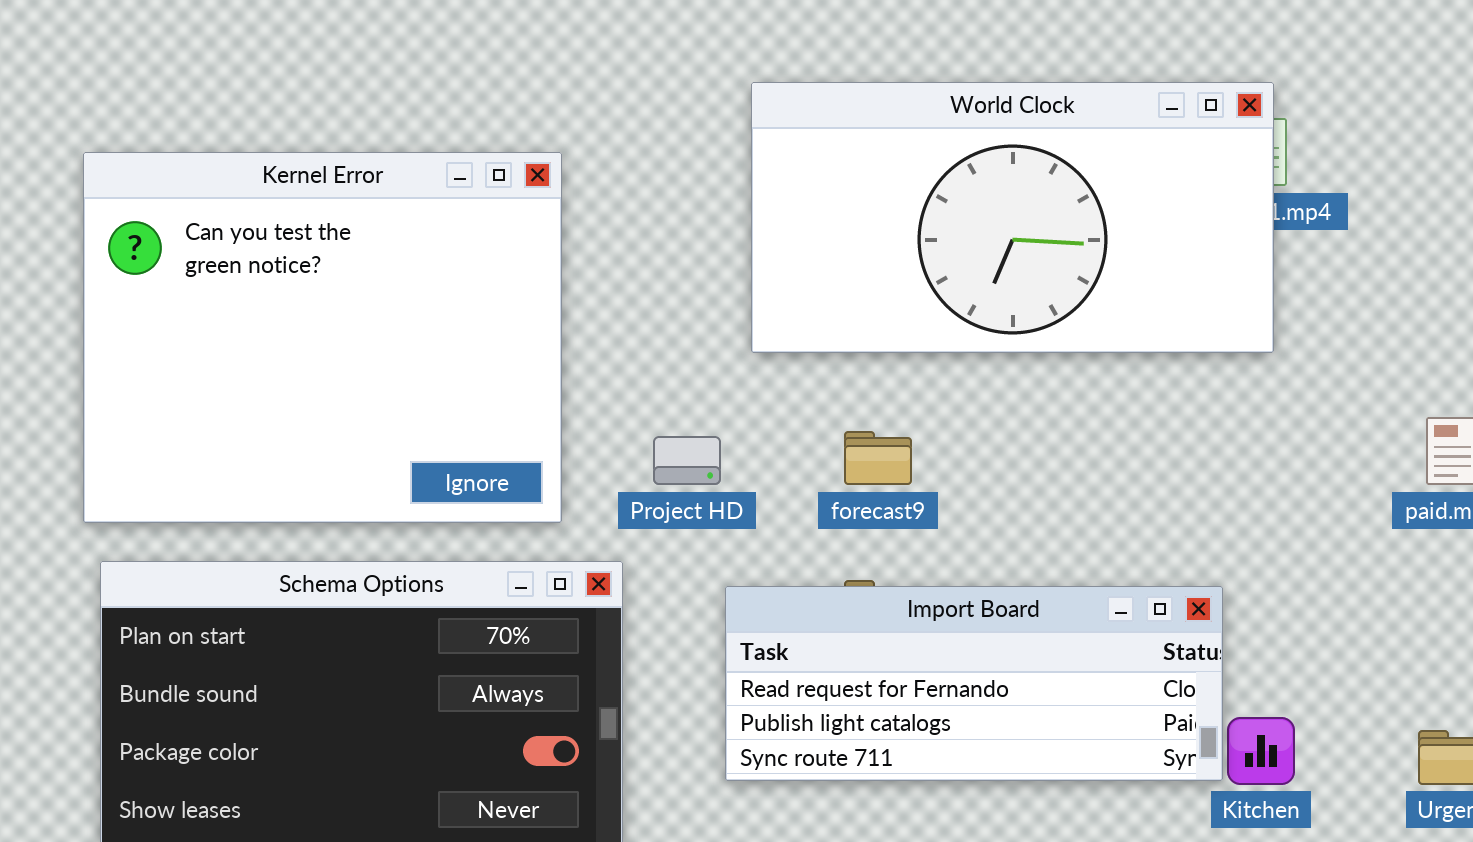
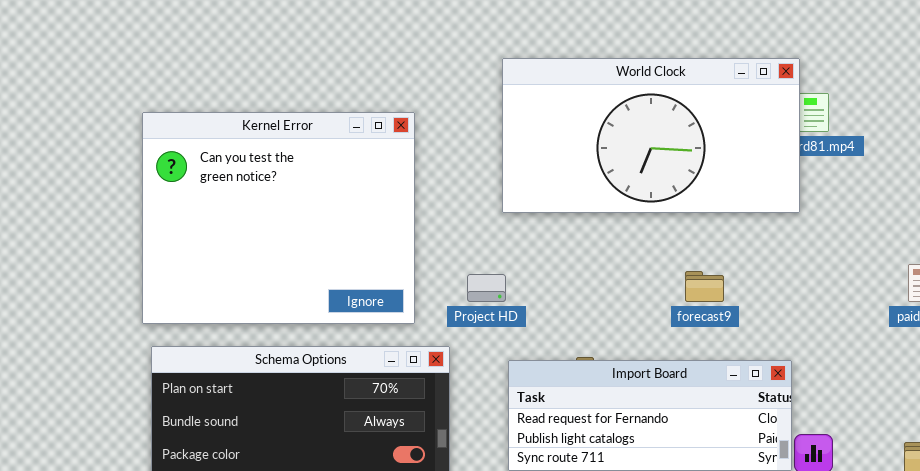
World Clock: [751,82,1274,353] -> [502,58,800,213], moved
forecast9: [844,431,912,485] -> [685,271,724,302], moved

